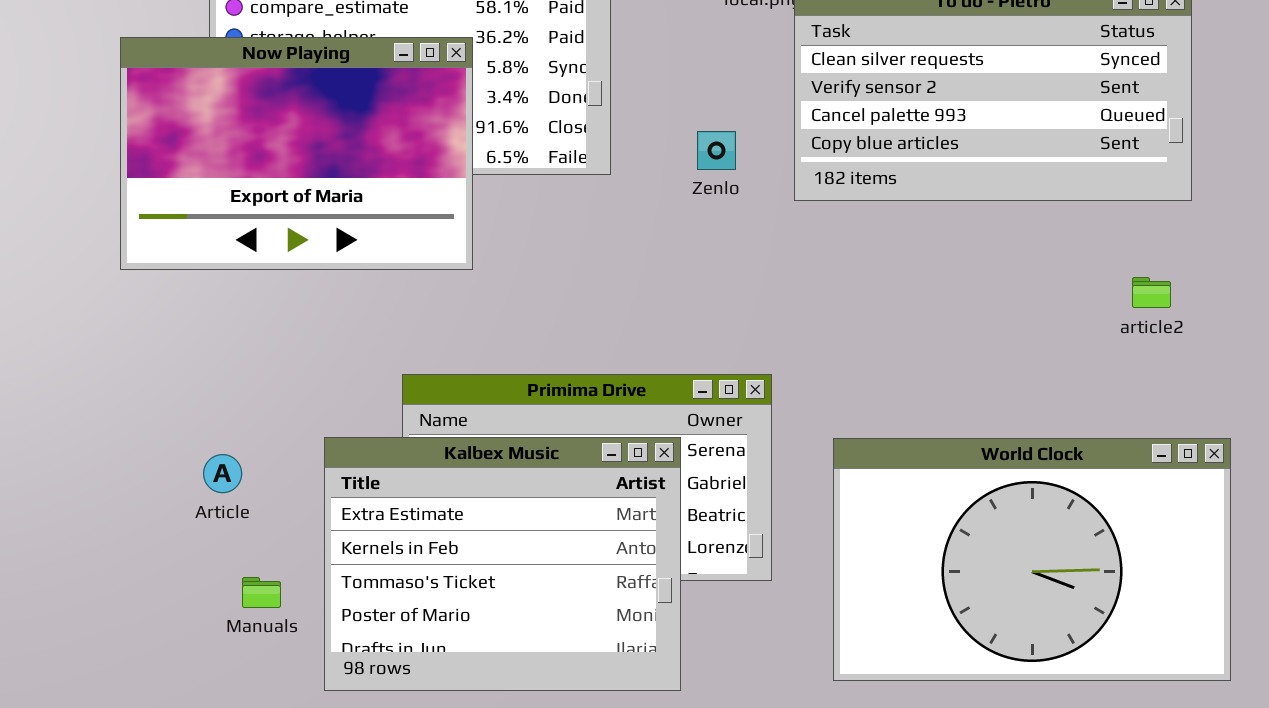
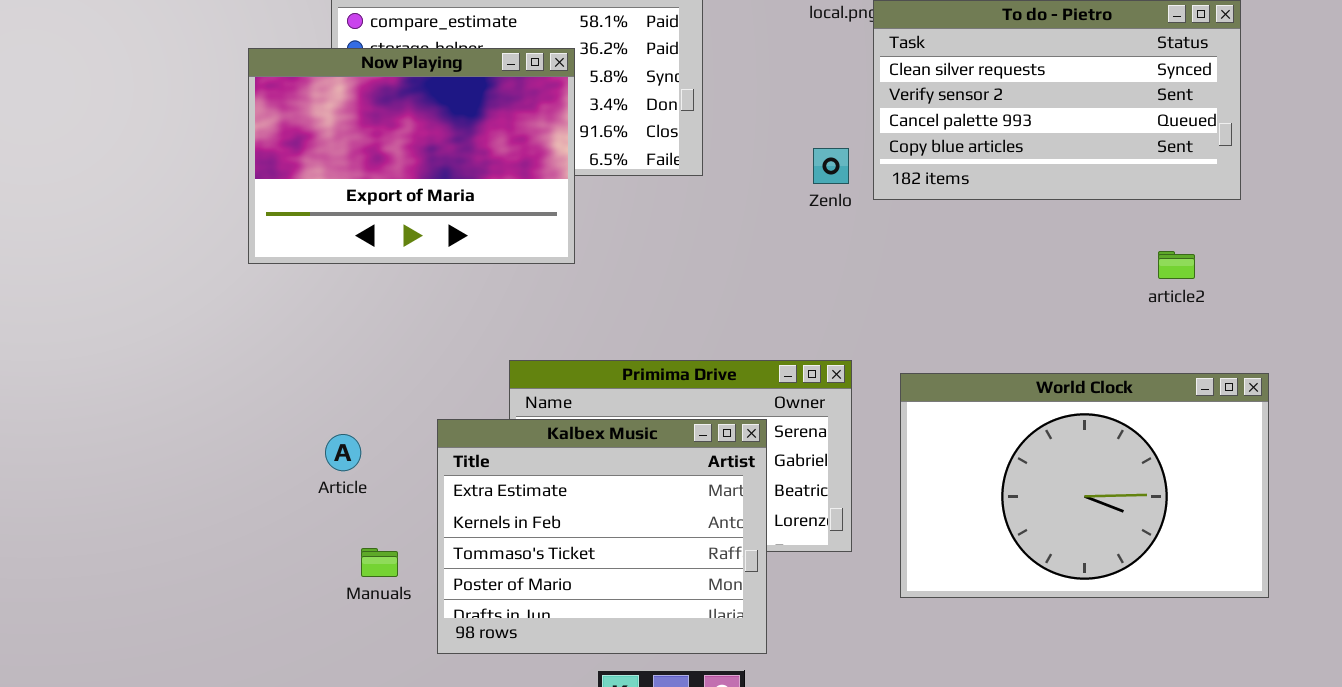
Zenlo: [697,131,736,170] -> [813,148,849,184], moved
article2: [1132,277,1171,308] -> [1158,251,1195,279], moved
World Clock: [833,438,1231,681] -> [900,373,1269,598], moved

